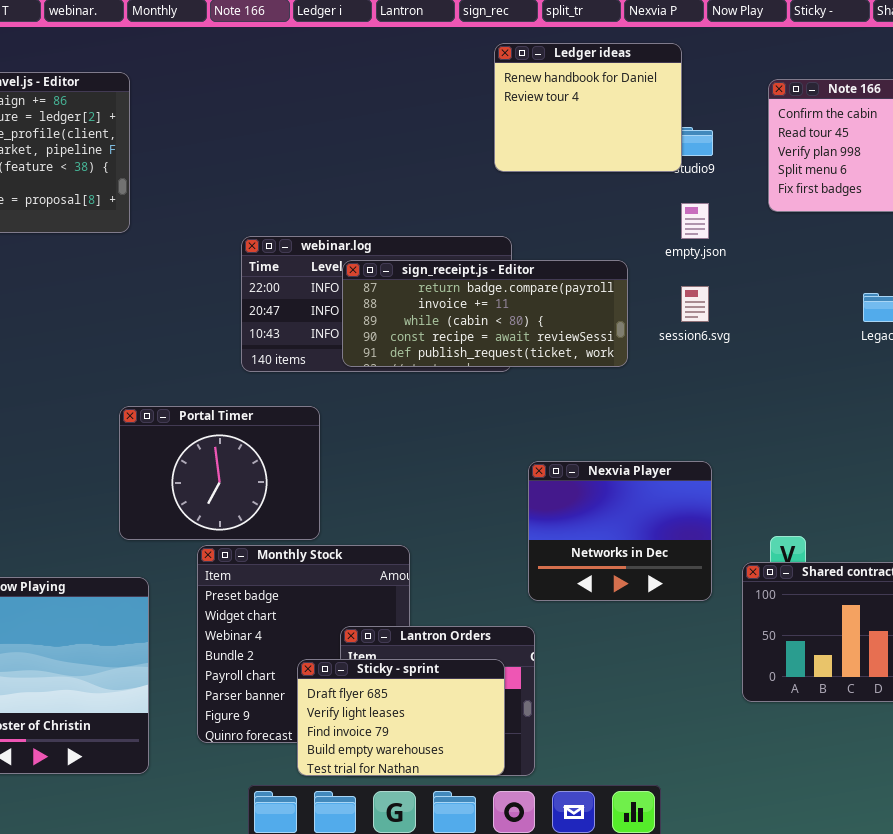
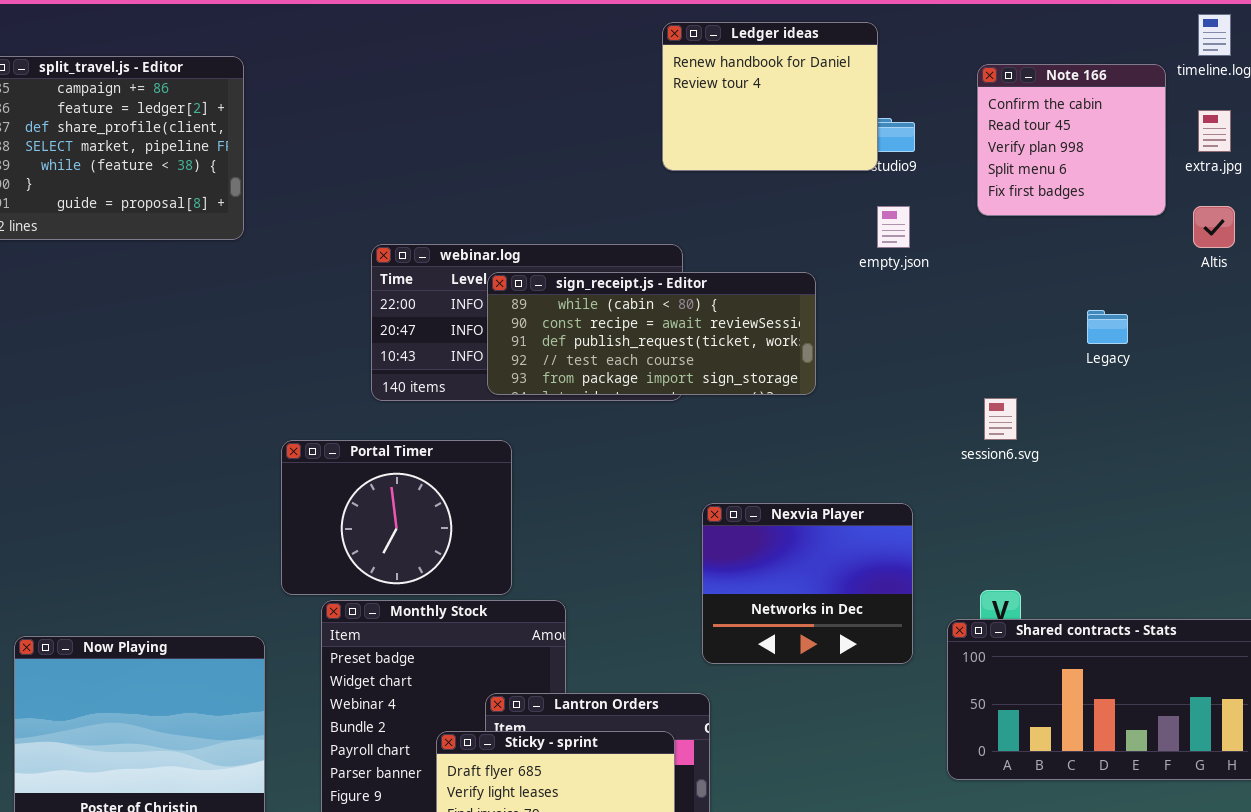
sign_receipt.js - Editor: [342,260,628,367] -> [487,272,816,395], scrolled down 2 rows
session6.svg: [681,286,709,322] -> [984,398,1017,440], moved
Portal Timer: [119,406,320,540] -> [281,440,512,595], moved

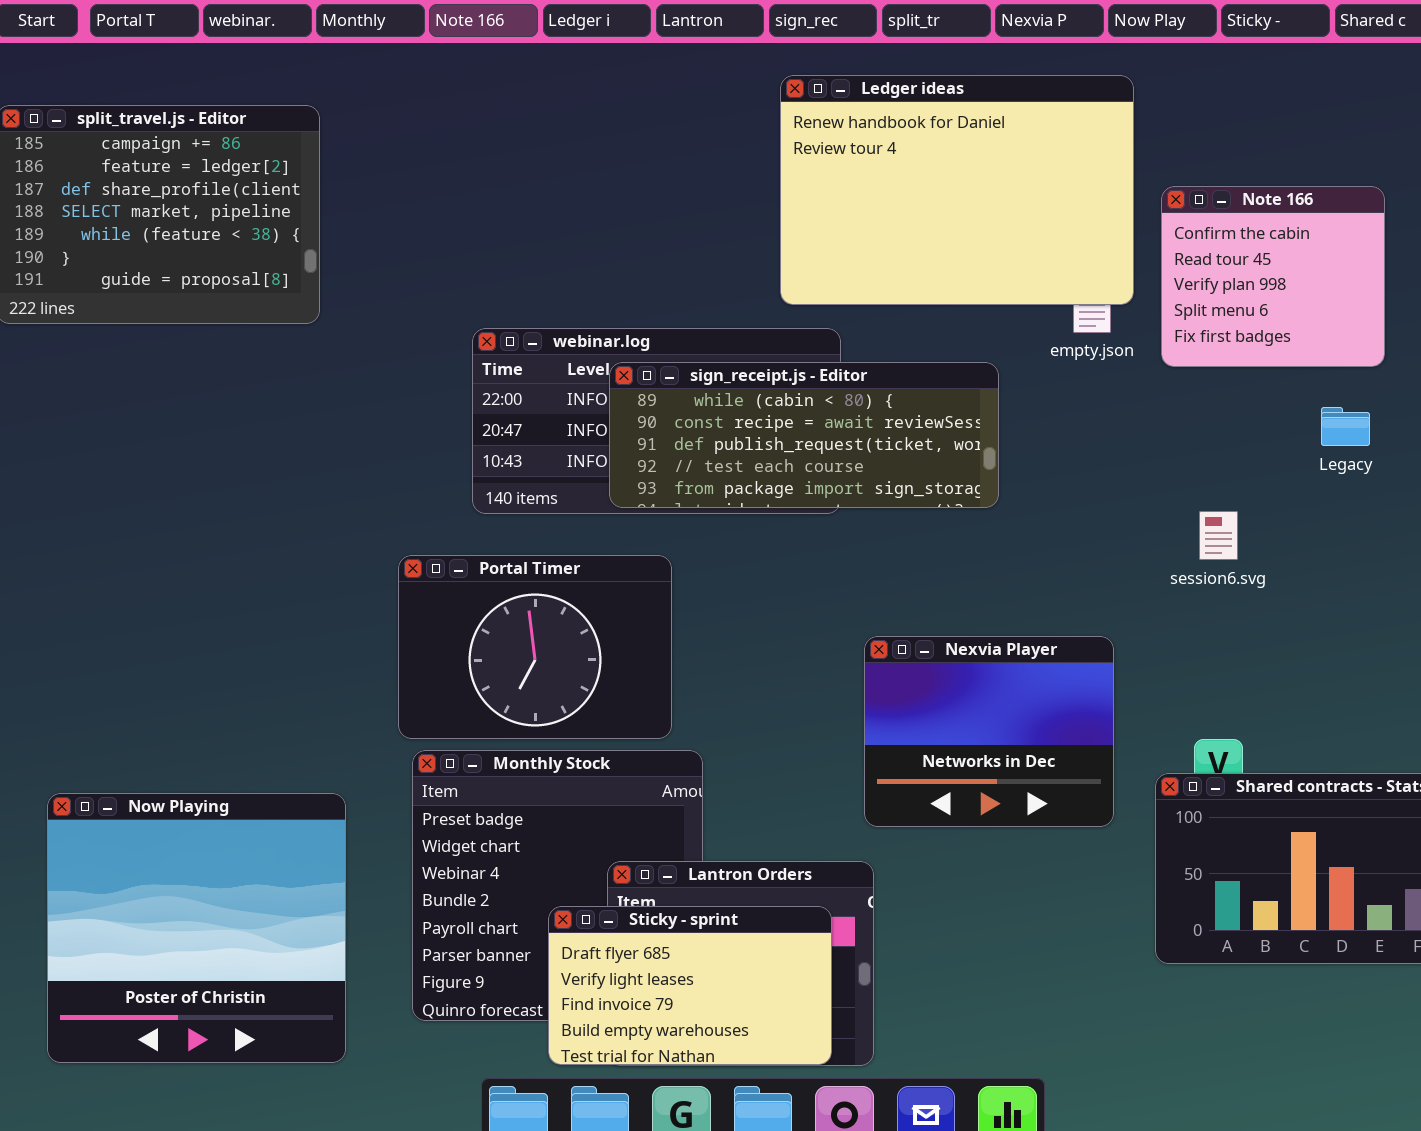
Ledger ideas: [662,22,878,171] -> [780,75,1134,305], moved, resized
Note 166: [977,64,1166,216] -> [1161,186,1385,367], moved
Portal Timer: [281,440,512,595] -> [398,555,672,739], moved

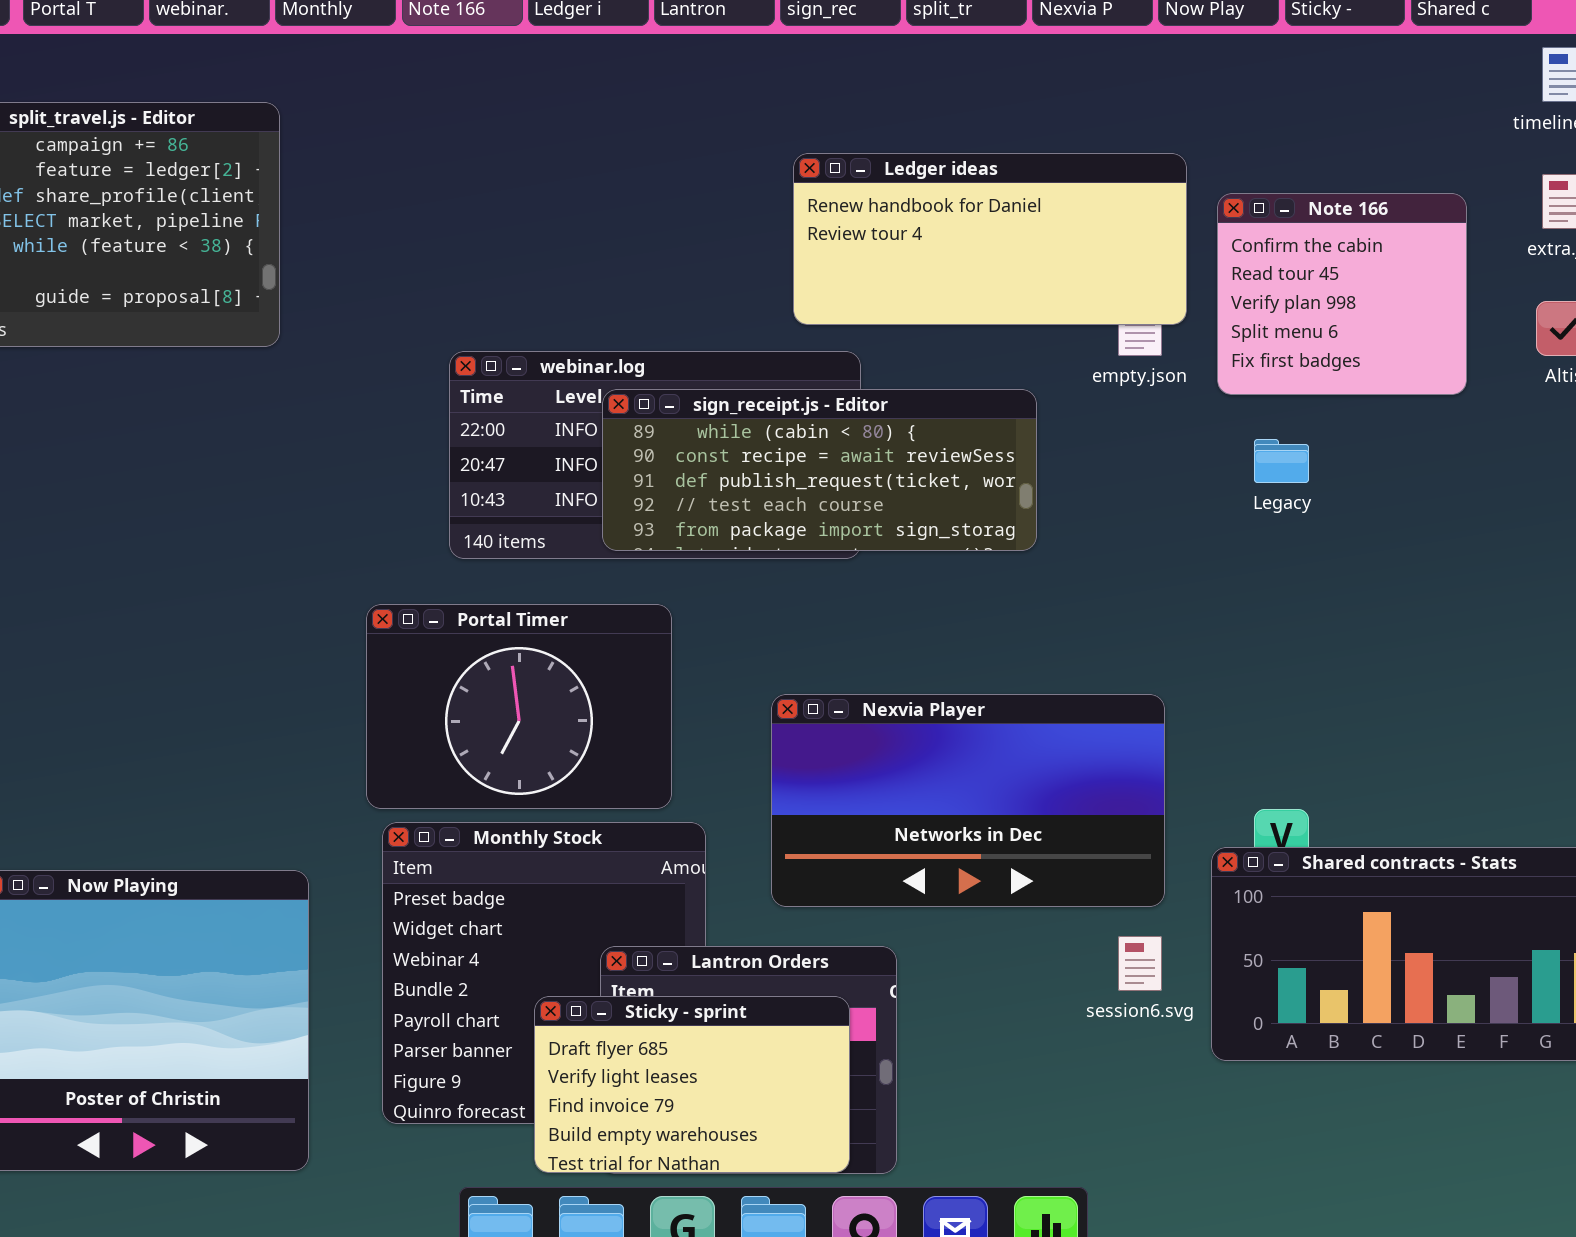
Ledger ideas: [780,75,1134,305] -> [793,153,1187,325], resized
Legacy: [1321,407,1370,446] -> [1254,439,1309,483], moved
session6.svg: [1199,511,1238,560] -> [1118,936,1162,991], moved
Nexvia Player: [864,636,1114,827] -> [771,694,1165,907], resized

